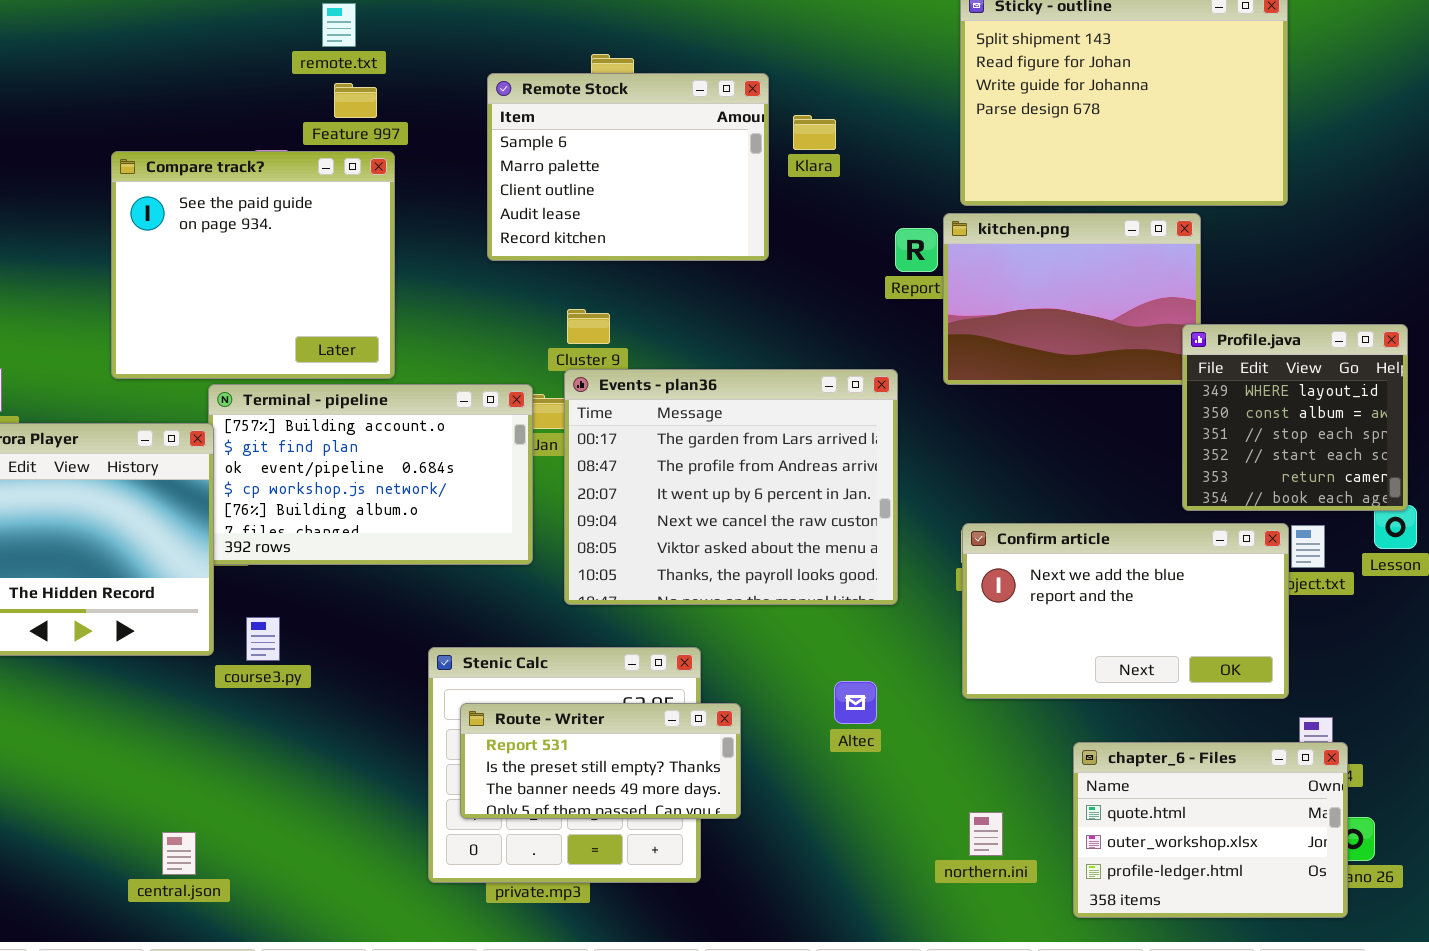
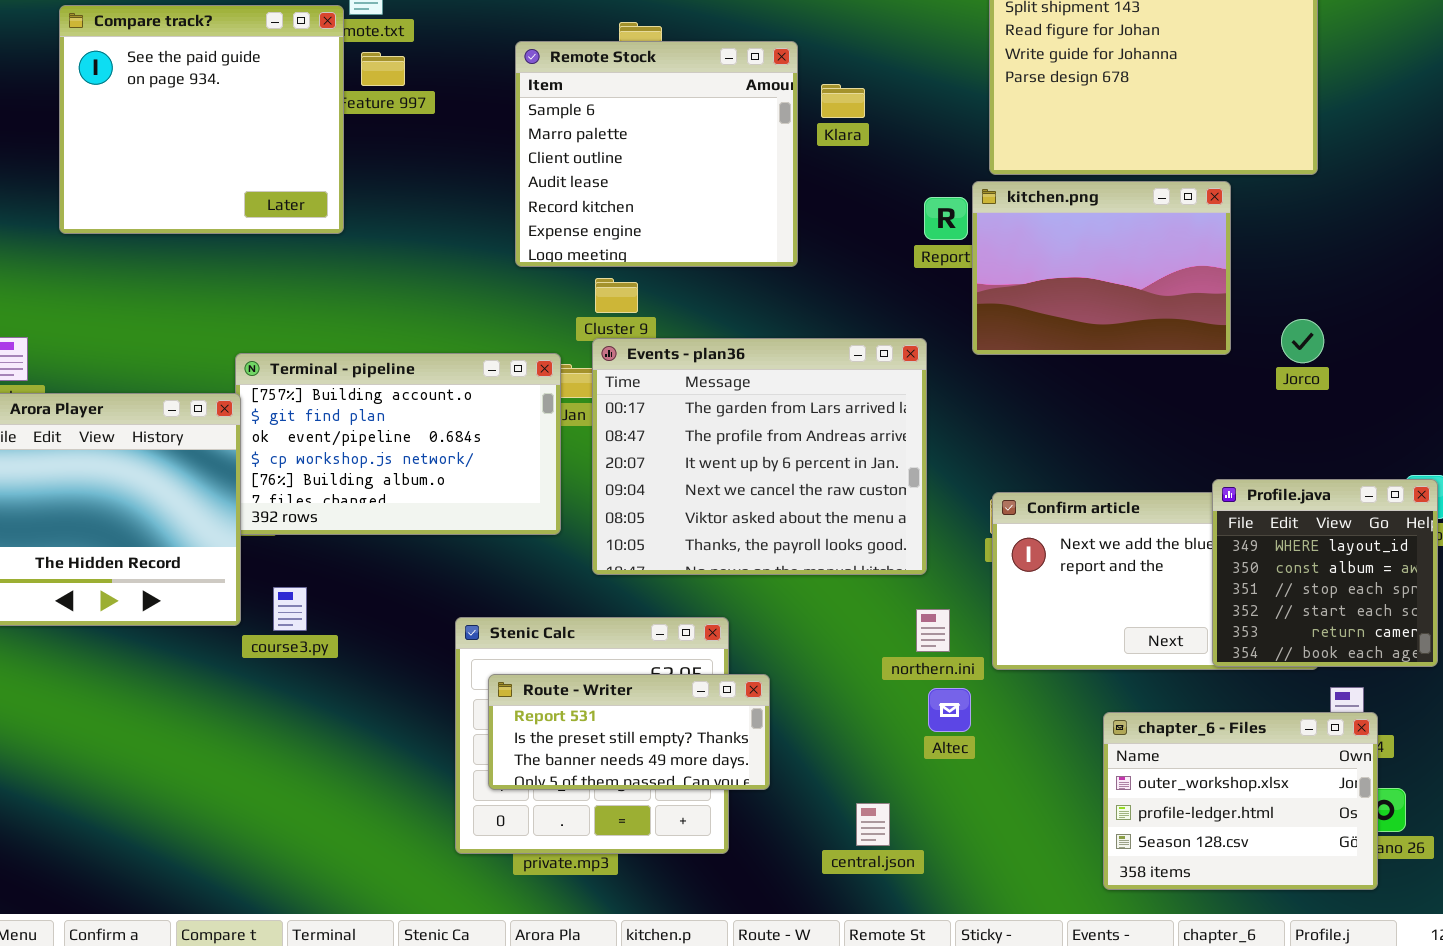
Remote Stock: [487,73,769,261] -> [515,41,798,267], resized
Compare track?: [111,151,395,379] -> [59,5,344,234], moved
Profile.java: [1182,324,1408,511] -> [1212,479,1438,667], moved
Altec: [834,681,877,724] -> [928,688,971,732], moved
chapter_6 - Files: [1073,742,1348,918] -> [1103,712,1378,890], scrolled down 1 row
northern.ini: [969,812,1003,856] -> [916,609,950,652], moved
central.json: [162,832,196,875] -> [856,803,890,846], moved

